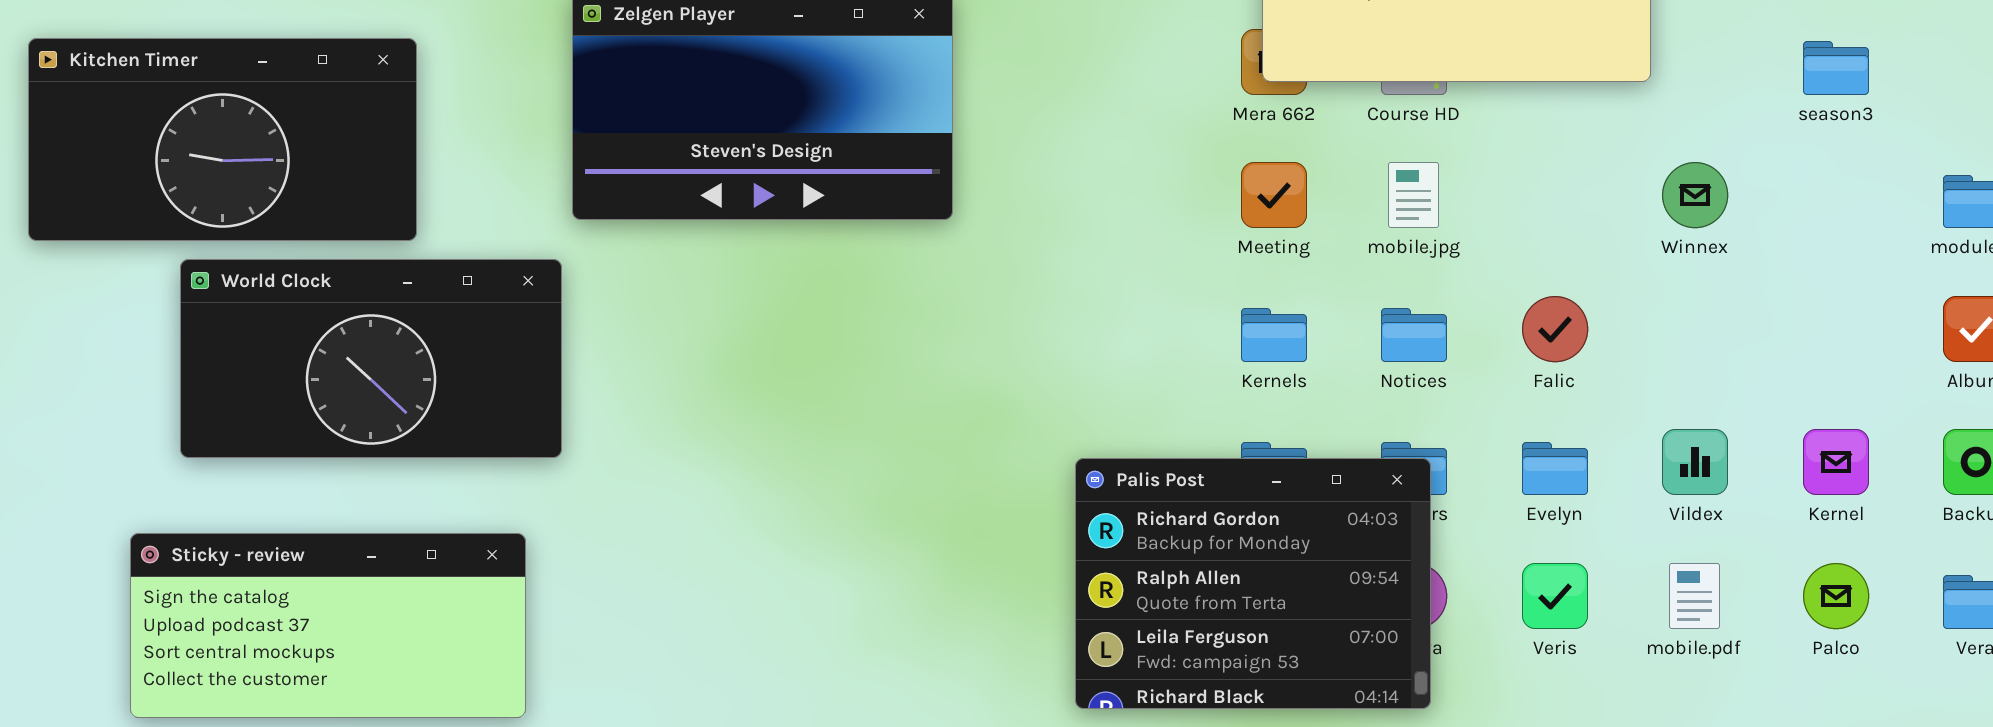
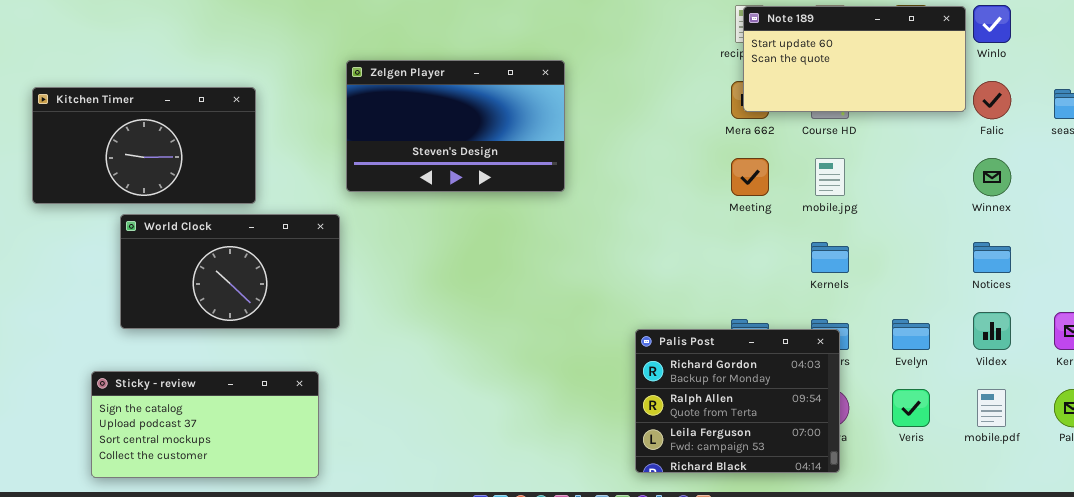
Falic: [1522,296,1588,362] -> [973,81,1011,119], moved
Kernels: [1241,308,1307,362] -> [811,242,849,273], moved
Notices: [1381,308,1447,362] -> [973,242,1011,273], moved

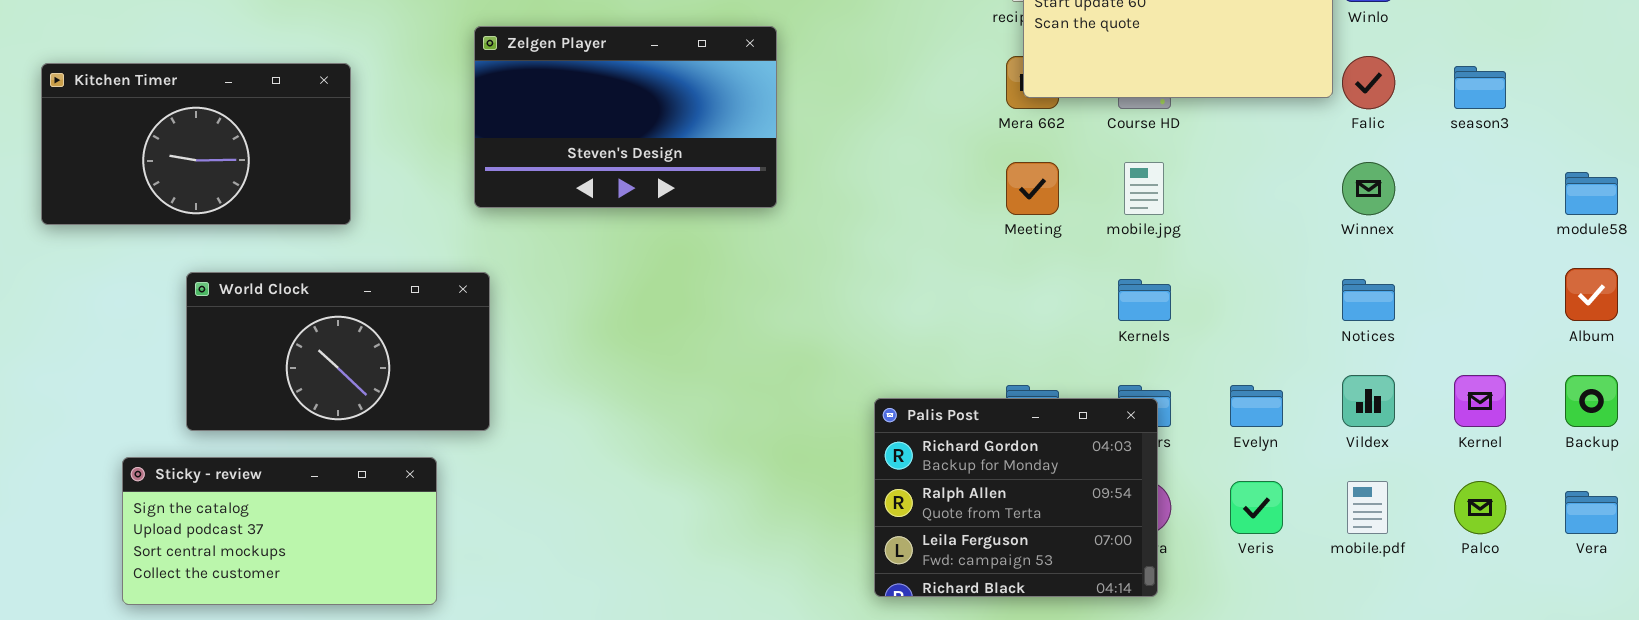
World Clock: [120,214,340,329] -> [186,272,490,431], moved

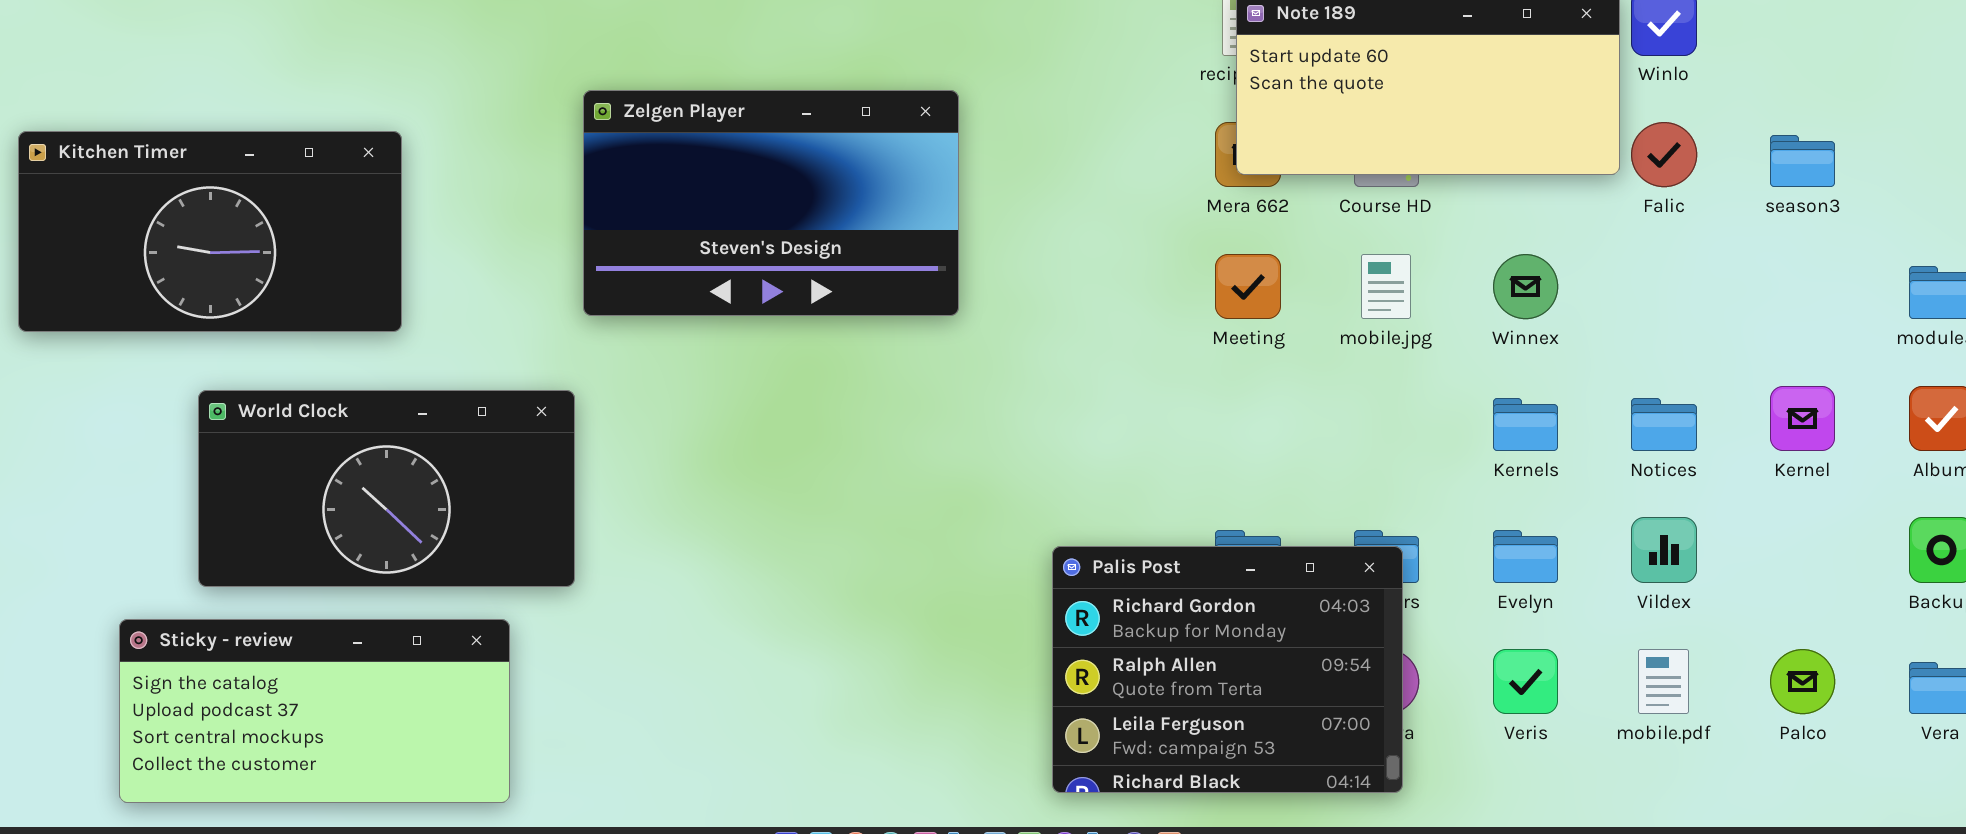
Zelgen Player: [474,26,777,208] -> [583,90,959,316], moved
Winnex: [1342,162,1395,215] -> [1493,254,1558,319], moved
Kernels: [1118,279,1171,321] -> [1493,398,1558,451], moved
Kernel: [1454,375,1506,427] -> [1770,386,1835,451], moved

